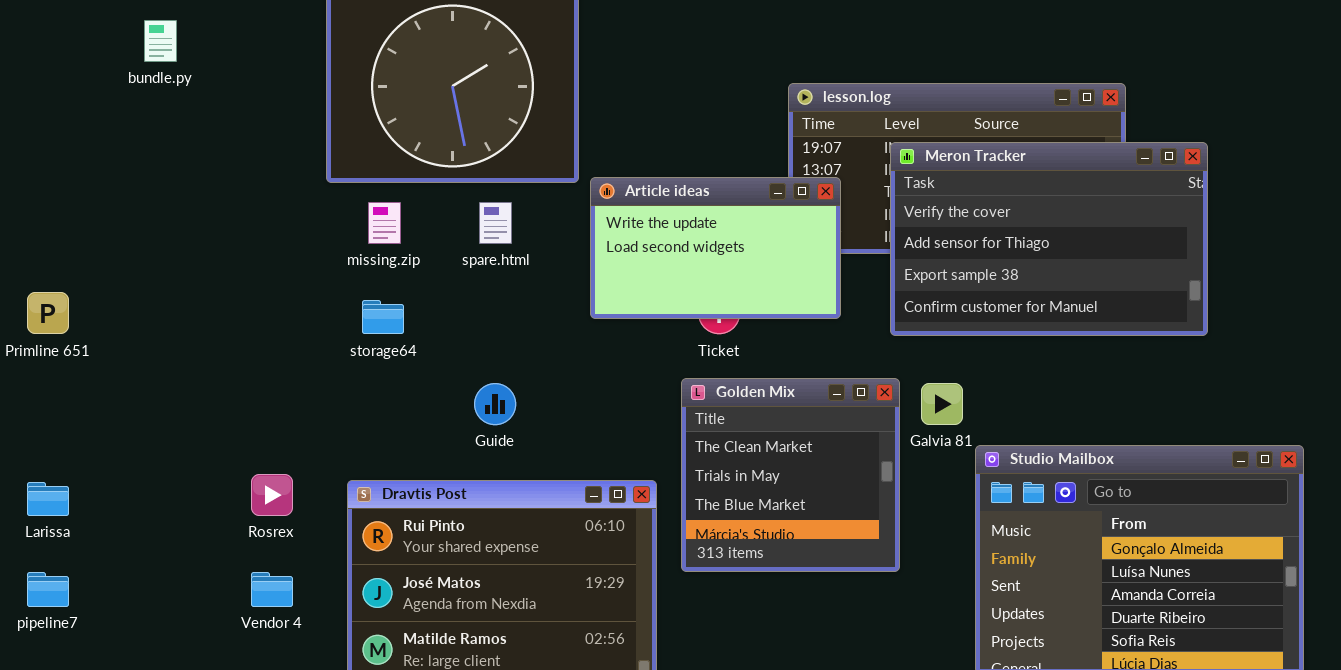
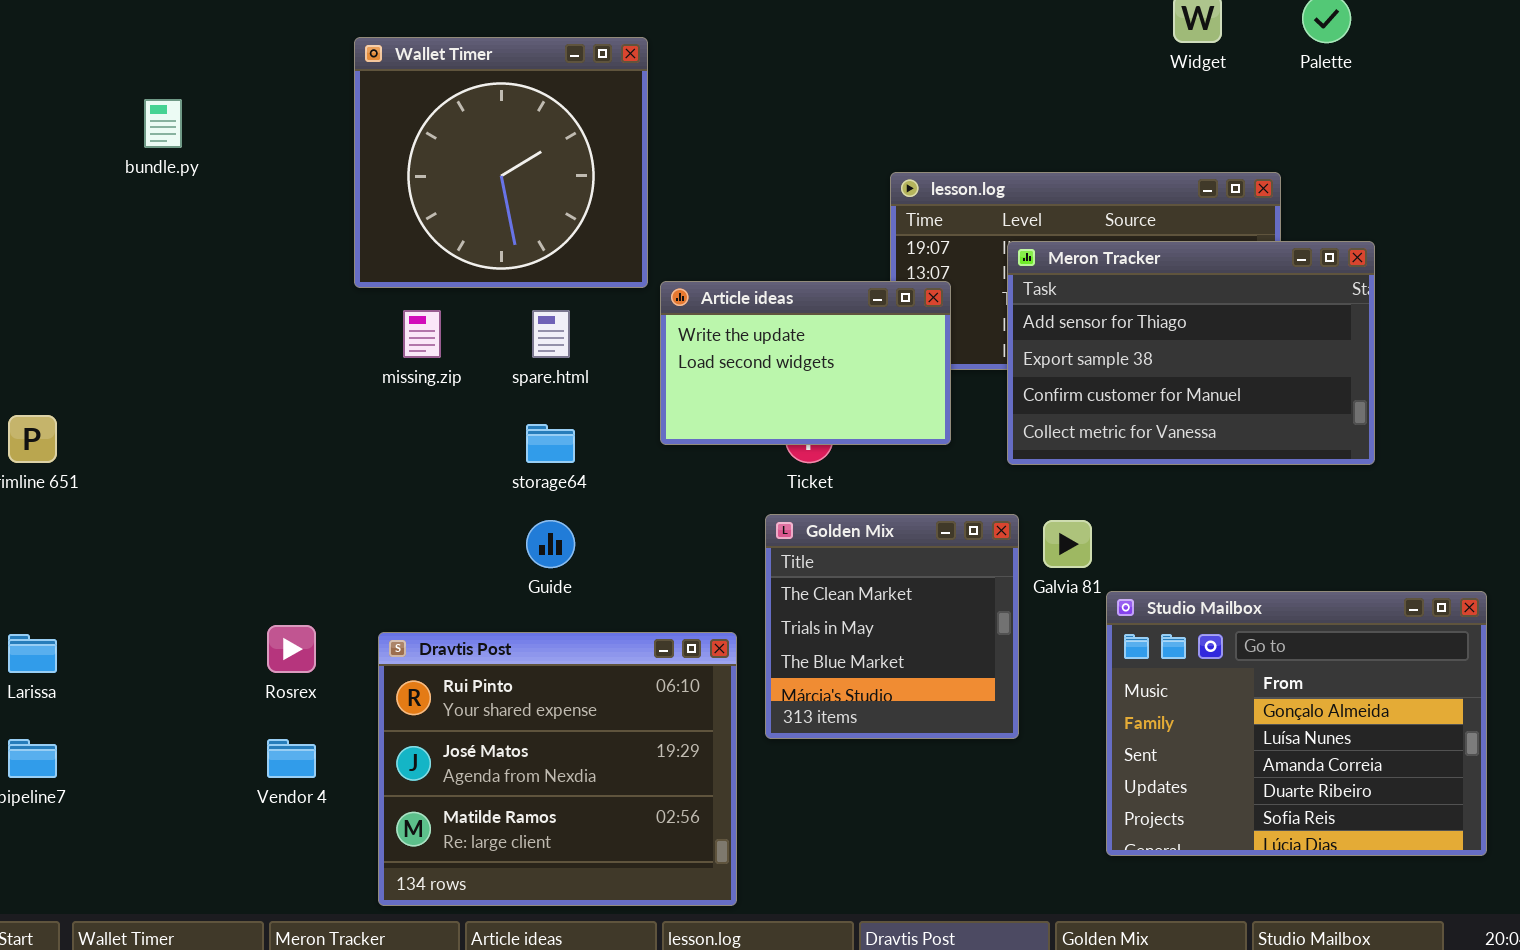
Meron Tracker: [890,142,1208,336] -> [1007,241,1375,465], scrolled down 1 row
storage64: [362,300,404,334] -> [526,424,575,463], moved

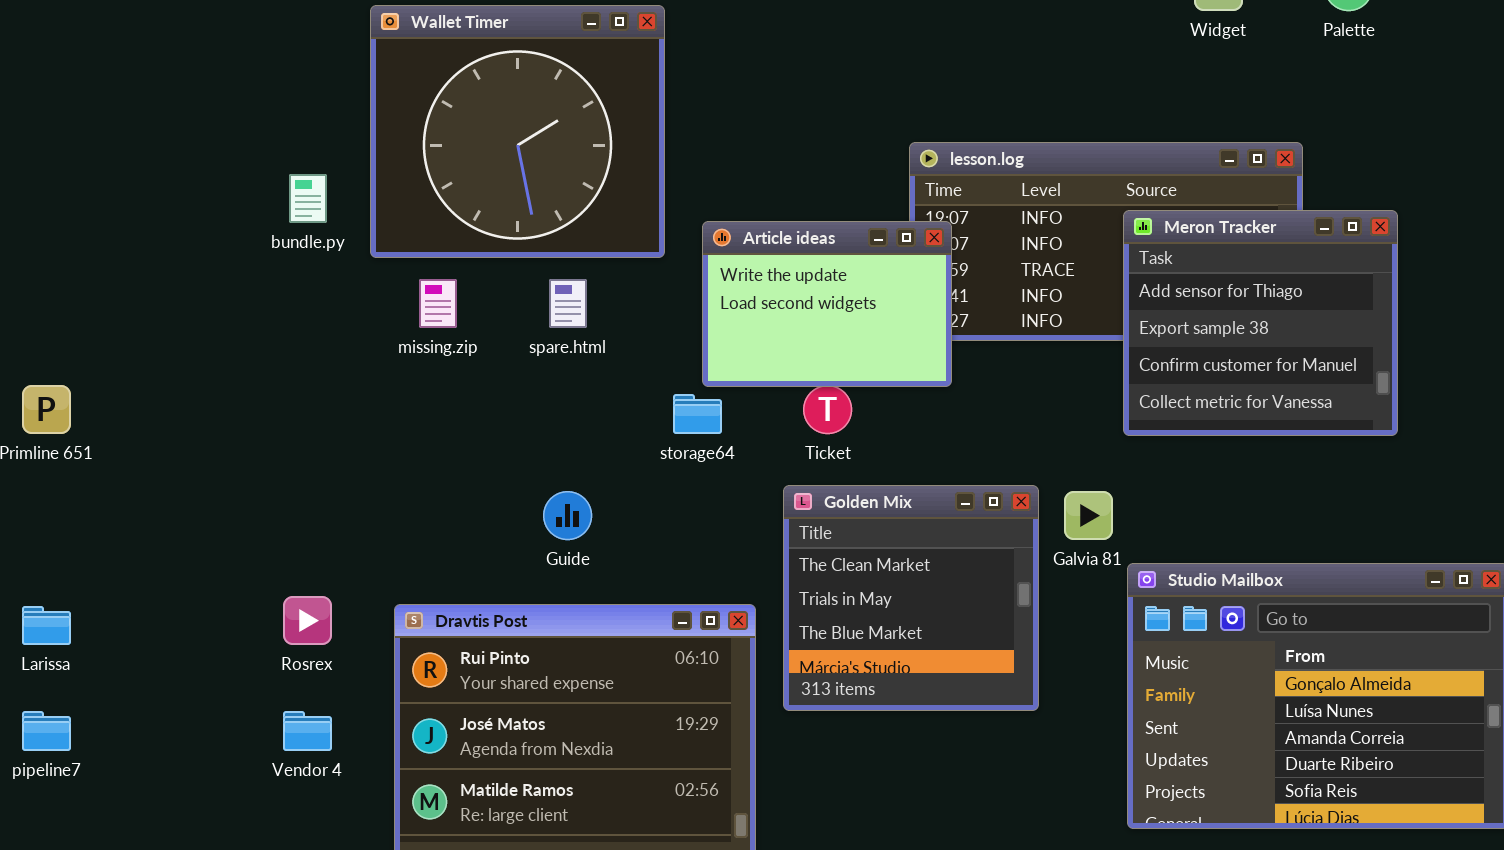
bundle.py: [144,99,182,148] -> [289,174,327,223], moved
Meron Tracker: [1007,241,1375,465] -> [1123,210,1398,436], resized
Article ideas: [660,281,951,445] -> [702,221,952,387], moved, resized
storage64: [526,424,575,463] -> [673,394,722,434], moved

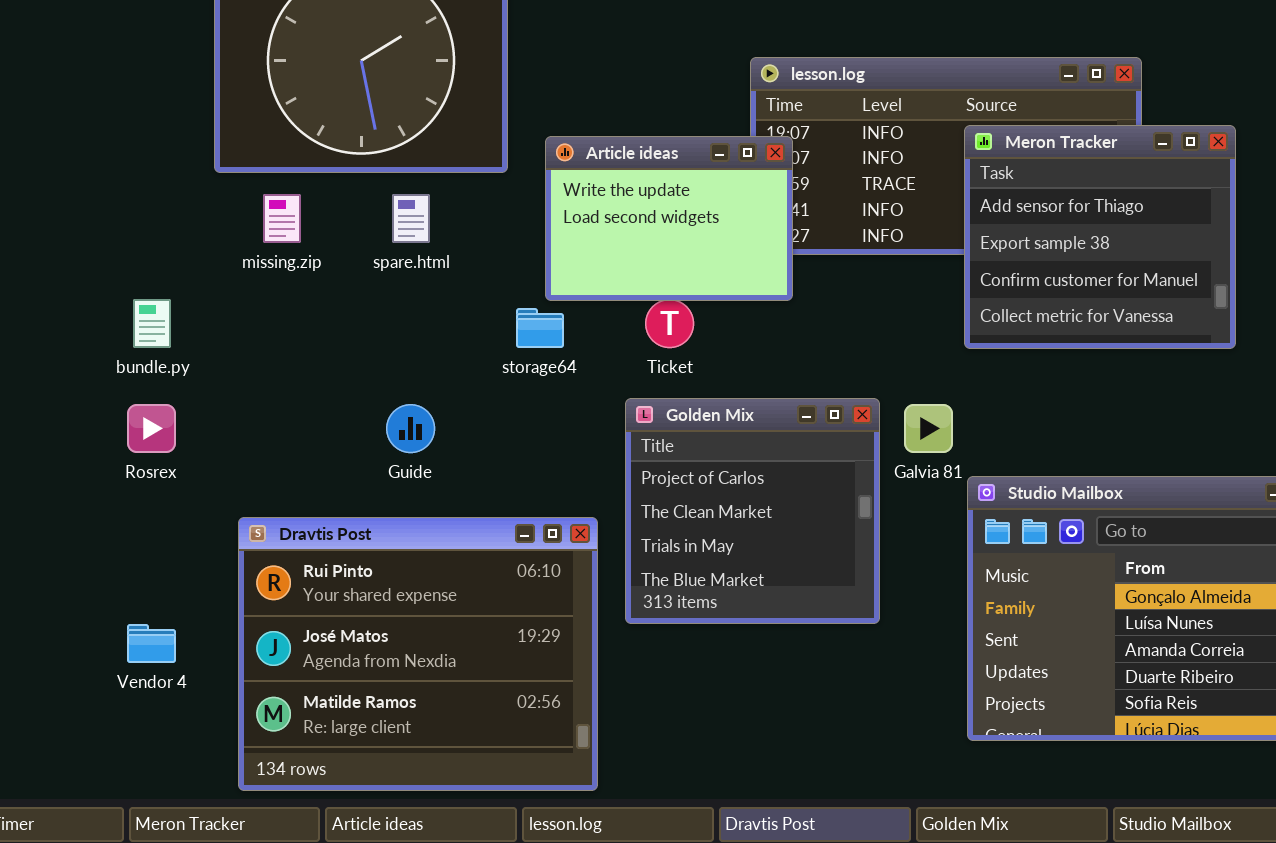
bundle.py: [289,174,327,223] -> [133,299,171,348], moved
Golden Mix: [783,485,1039,711] -> [625,398,880,624], scrolled up 1 row
Rosrex: [283,596,332,645] -> [127,404,176,453], moved

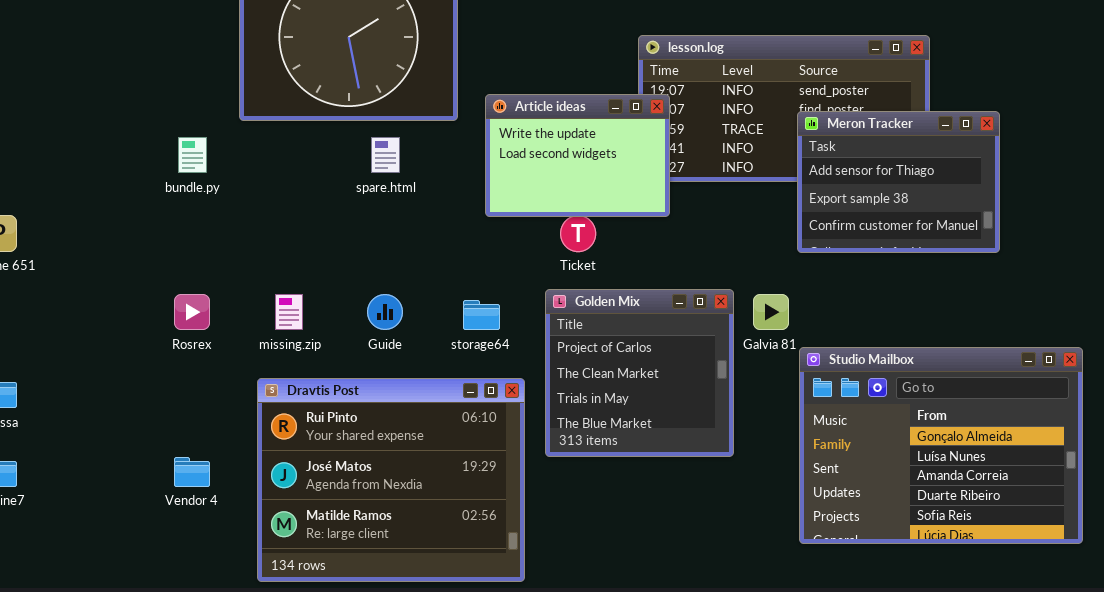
Meron Tracker: [964,125,1236,349] -> [797,111,1000,253], resized
missing.zip: [263,194,301,243] -> [275,294,303,330], moved
bundle.py: [133,299,171,348] -> [178,137,207,173], moved
storage64: [516,308,564,348] -> [463,300,500,330], moved

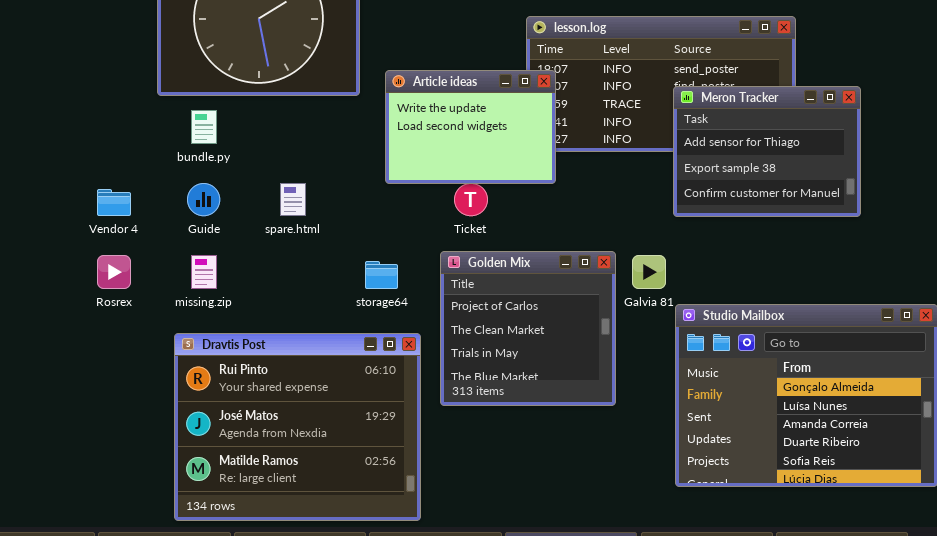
bundle.py: [178,137,207,173] -> [191,110,217,144], moved
spare.html: [371,137,400,173] -> [280,183,306,216], moved
Guide: [367,294,403,330] -> [187,183,220,216], moved
Vendor 4: [174,457,210,487] -> [97,189,131,216], moved

